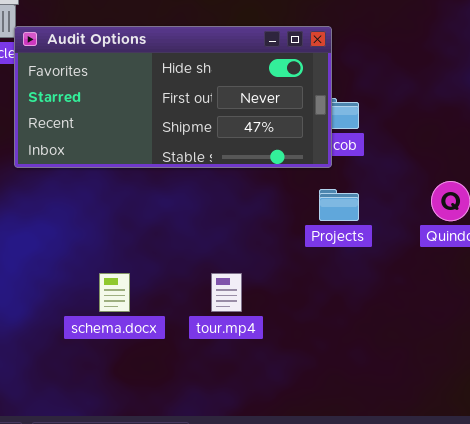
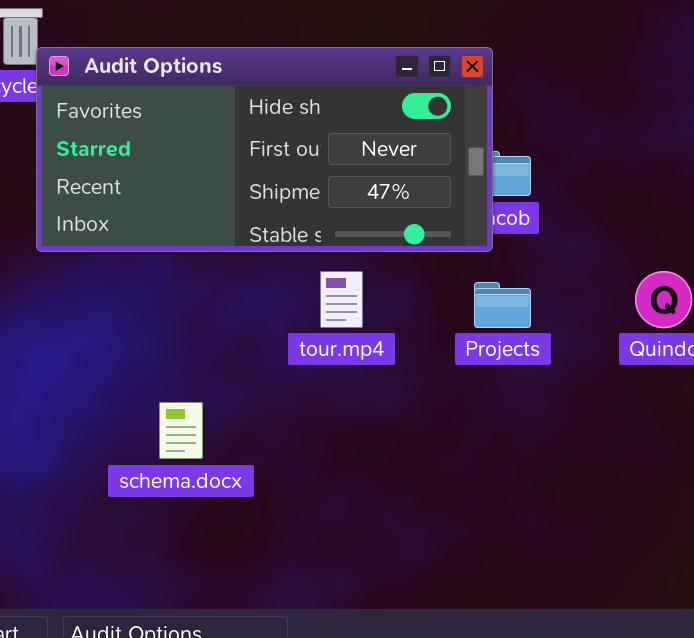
tour.mp4: [211,273,242,312] -> [320,271,363,328], moved

